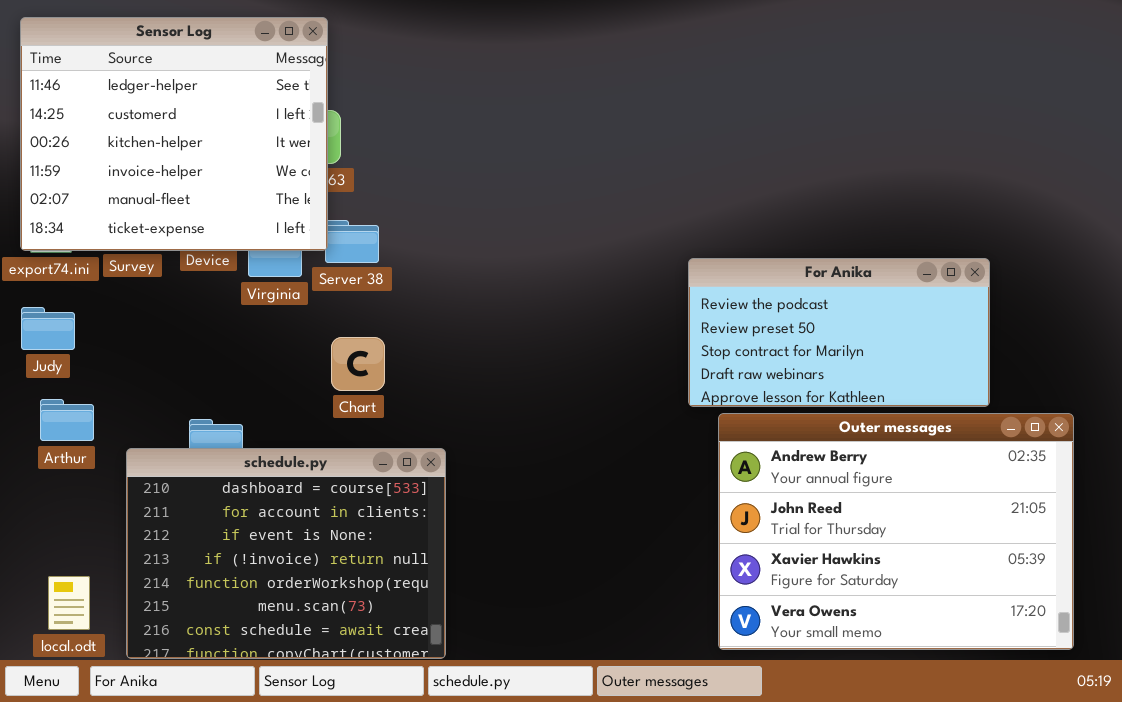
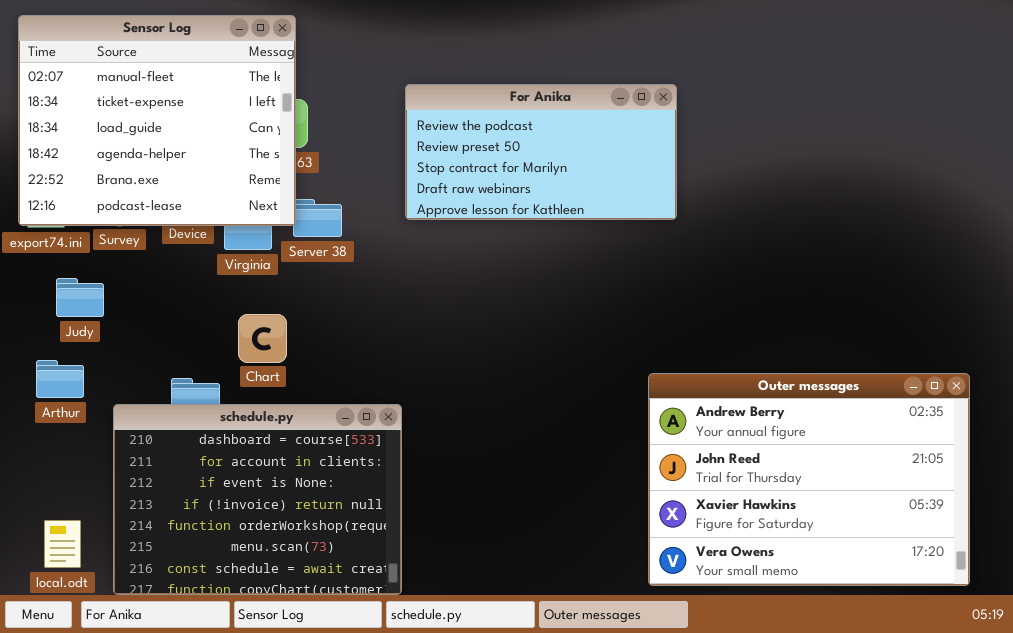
Sensor Log: [20,17,328,251] -> [18,15,296,226], scrolled down 4 rows
For Anika: [688,258,990,407] -> [405,84,677,220], moved
Judy: [21,307,75,350] -> [56,278,104,317], moved
Chart: [331,337,385,391] -> [238,314,287,363], moved

